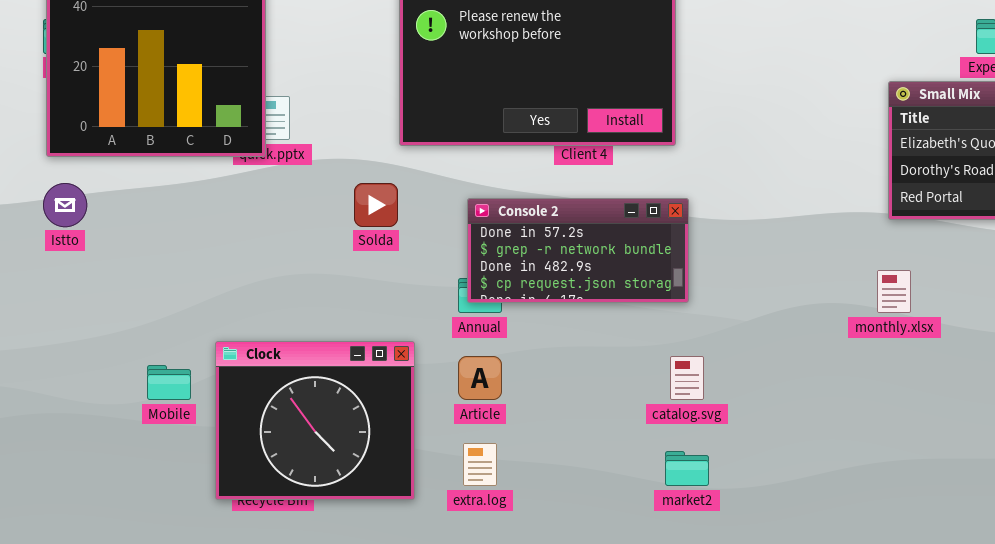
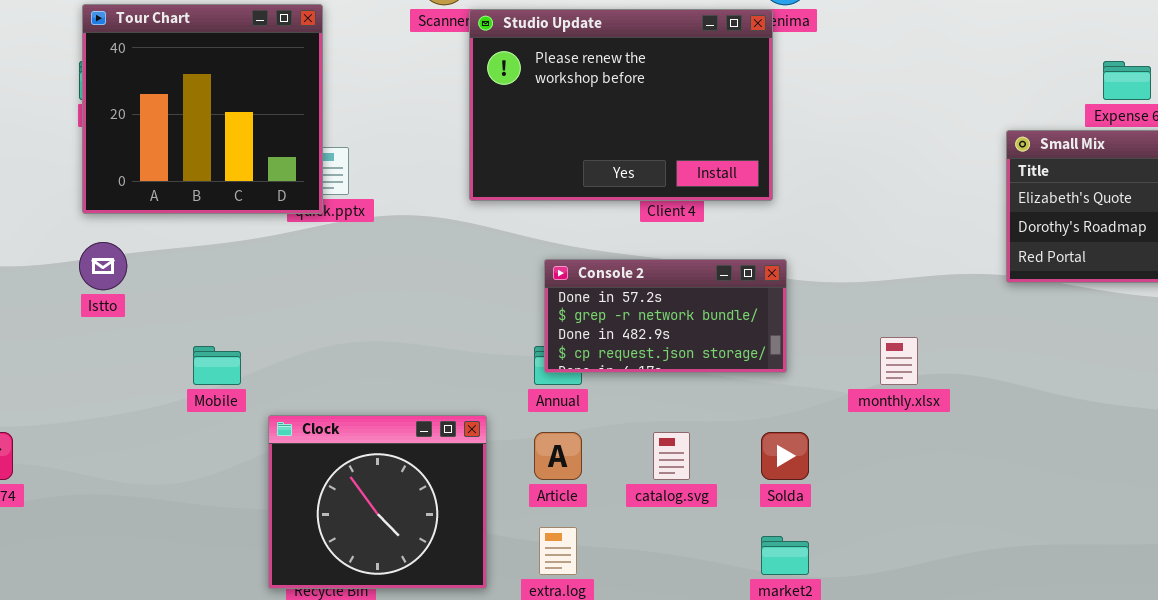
Solda: [354,183,398,227] -> [761,432,809,480], moved
monthly.xlsx: [877,270,911,313] -> [880,337,918,385], moved
catalog.svg: [670,356,704,400] -> [653,432,690,480], moved
Mobile: [147,365,191,400] -> [193,346,241,385], moved

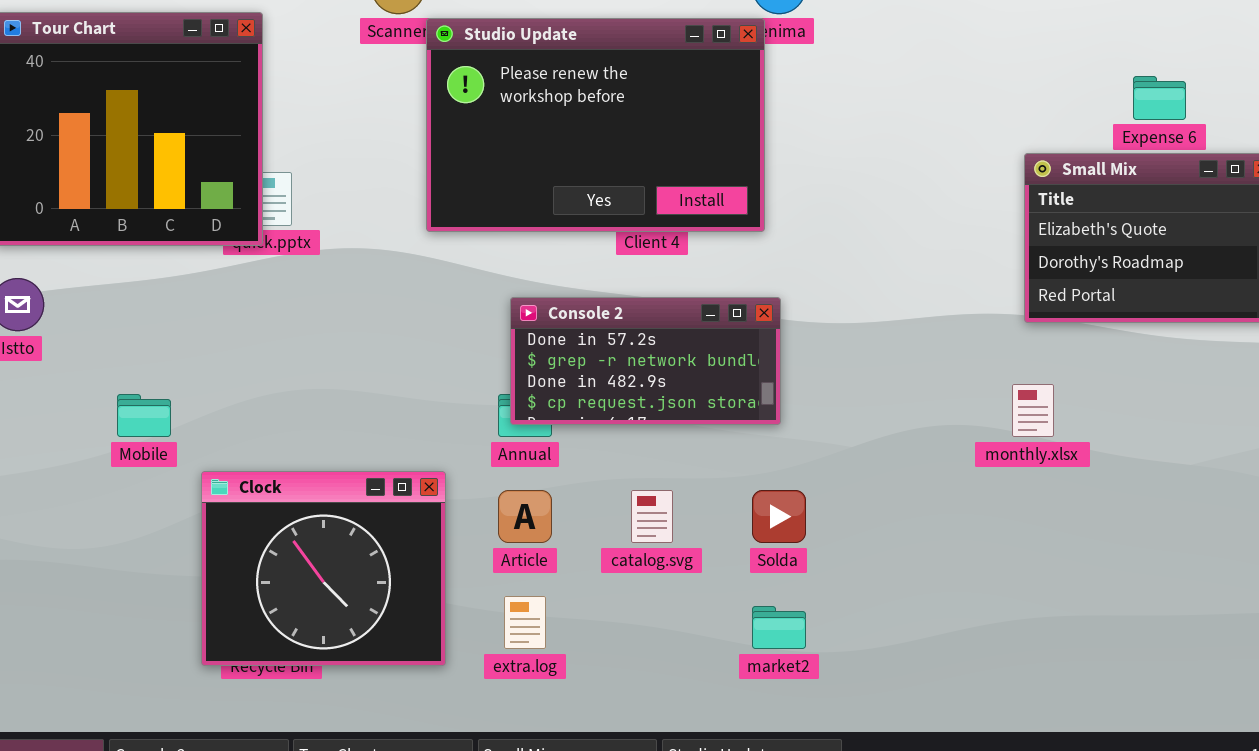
monthly.xlsx: [880,337,918,385] -> [1012,384,1054,437], moved

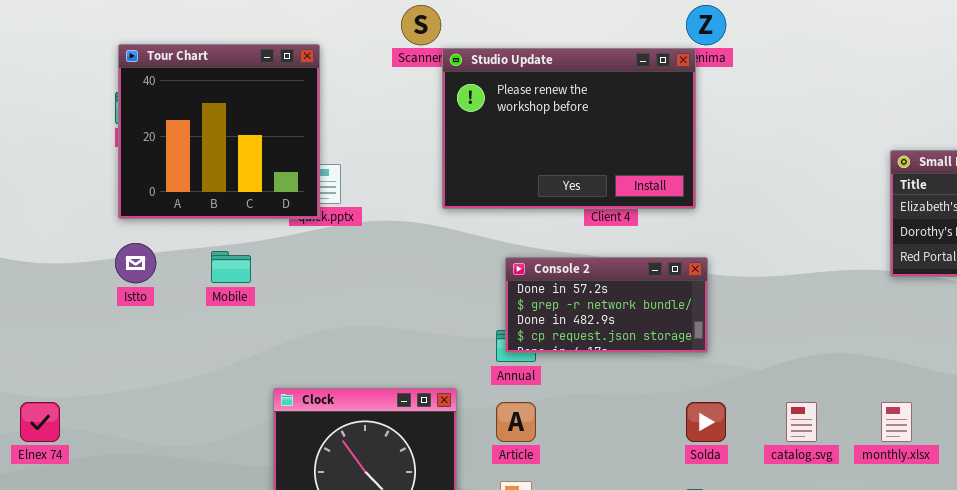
monthly.xlsx: [1012,384,1054,437] -> [881,402,912,442], moved
Mobile: [117,394,171,437] -> [211,251,251,283], moved
catalog.svg: [631,490,673,543] -> [786,402,817,442], moved

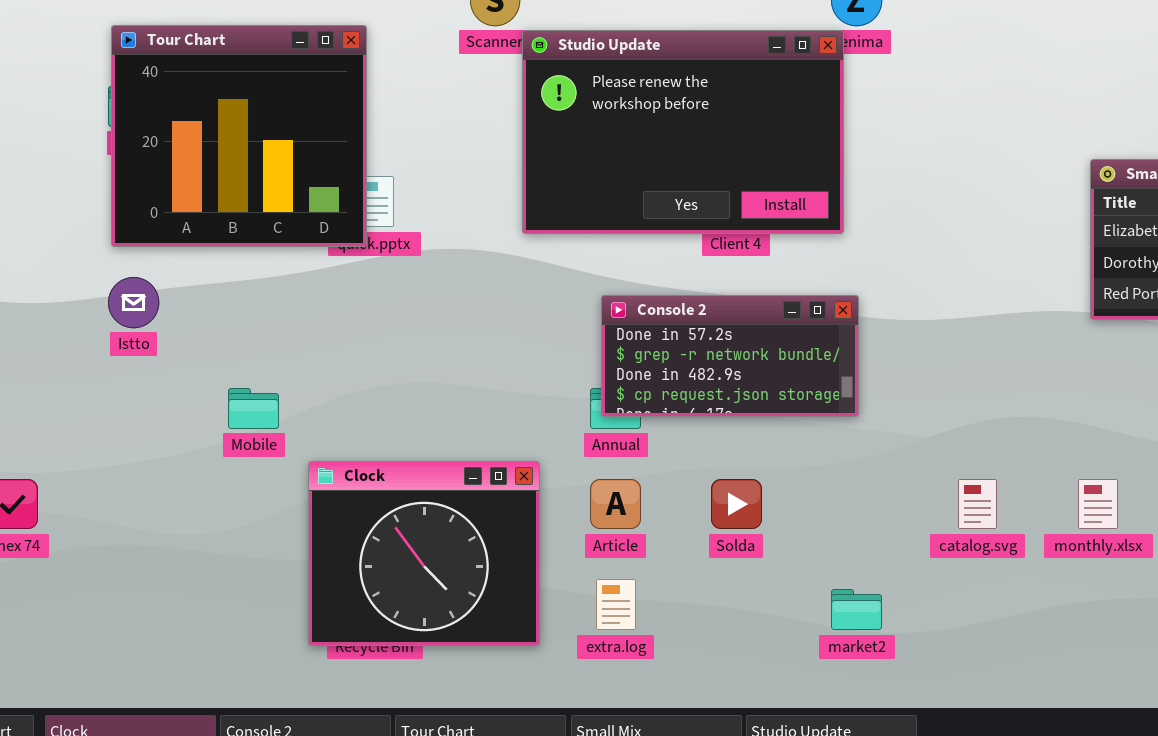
Mobile: [211,251,251,283] -> [228,388,279,429], moved
Solda: [686,402,726,442] -> [711,479,762,529], moved

